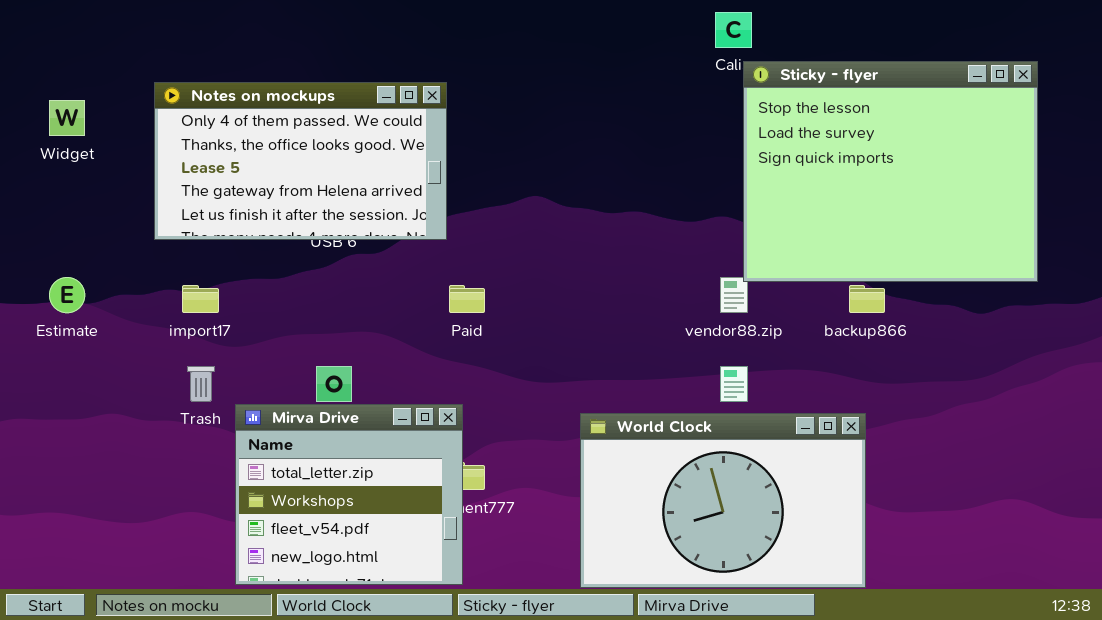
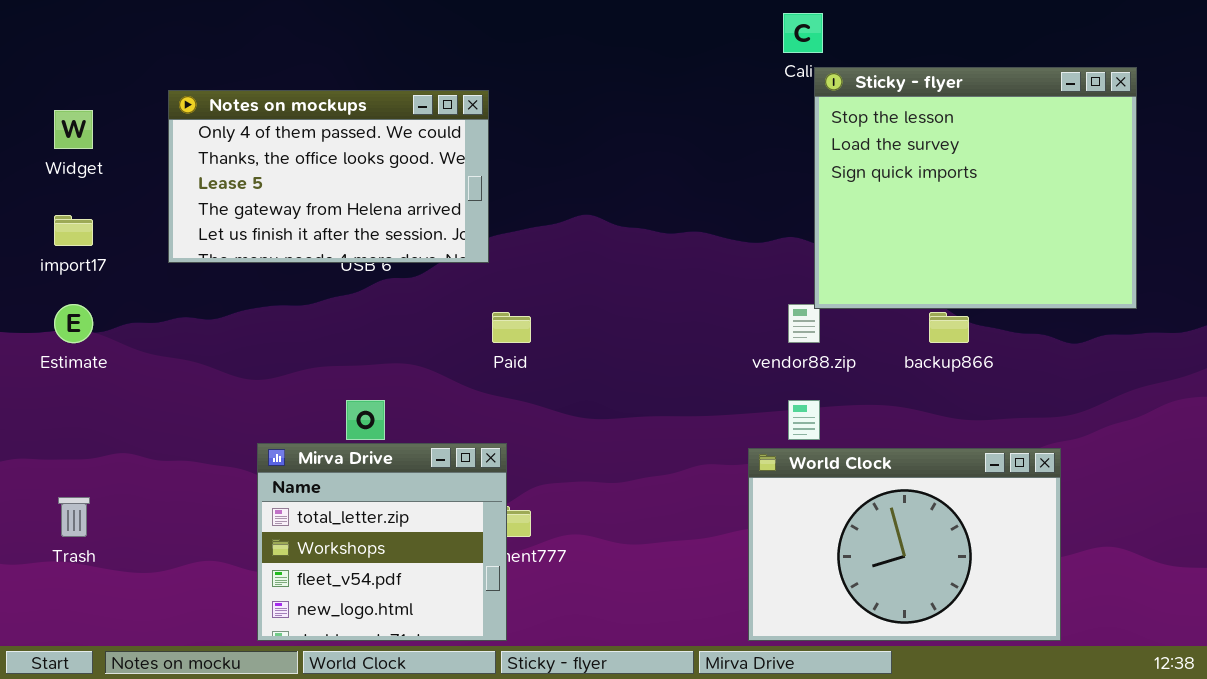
import17: [182,285,219,313] -> [54,215,93,246], moved
Trash: [187,366,215,402] -> [58,497,90,537], moved
World Clock: [580,413,866,588] -> [748,448,1061,641], moved

